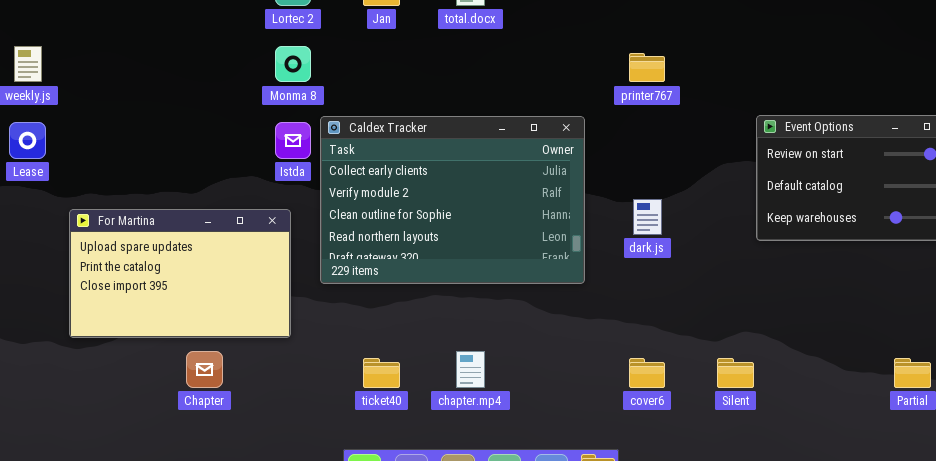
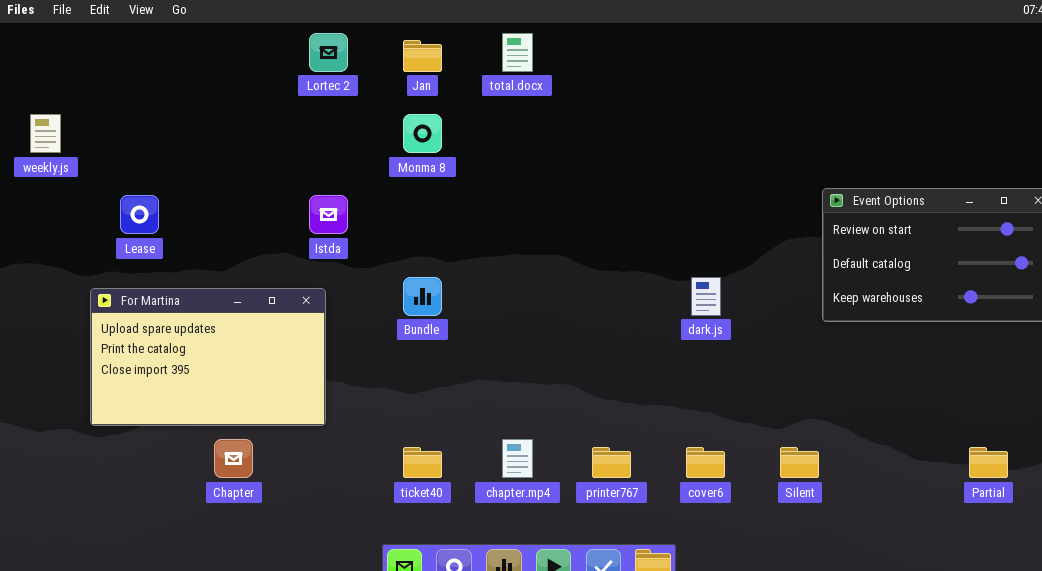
Monma 8: [275,46,311,82] -> [403,114,442,153], moved
printer767: [629,53,665,82] -> [592,447,631,478], moved
Caldex Tracker: [320,116,585,284] -> none, closed
Lease: [9,122,46,159] -> [120,195,159,234], moved

